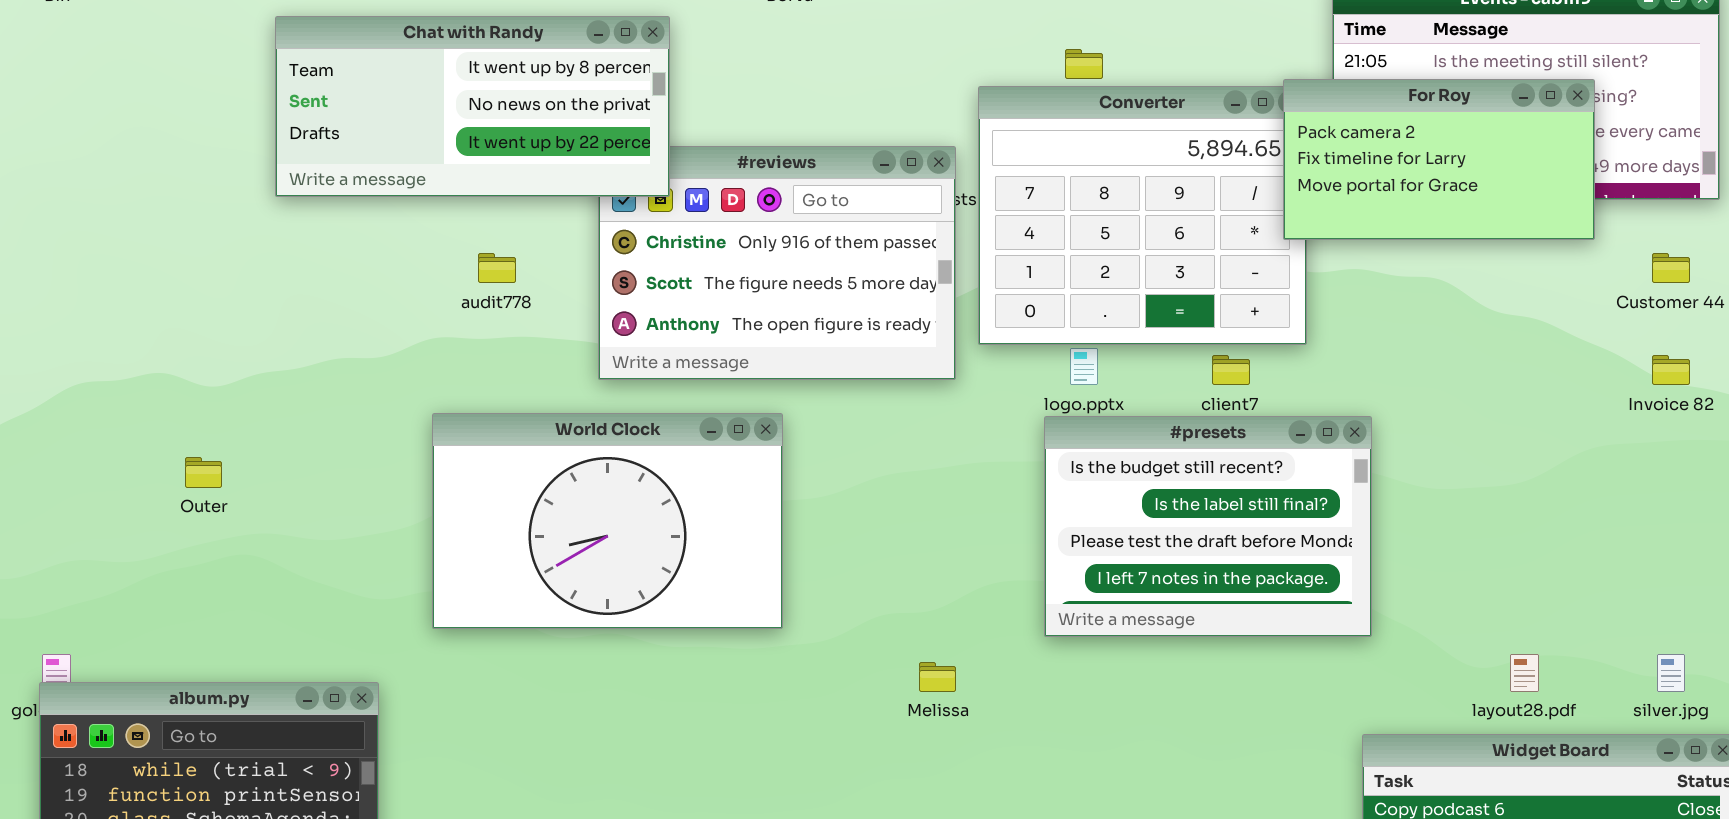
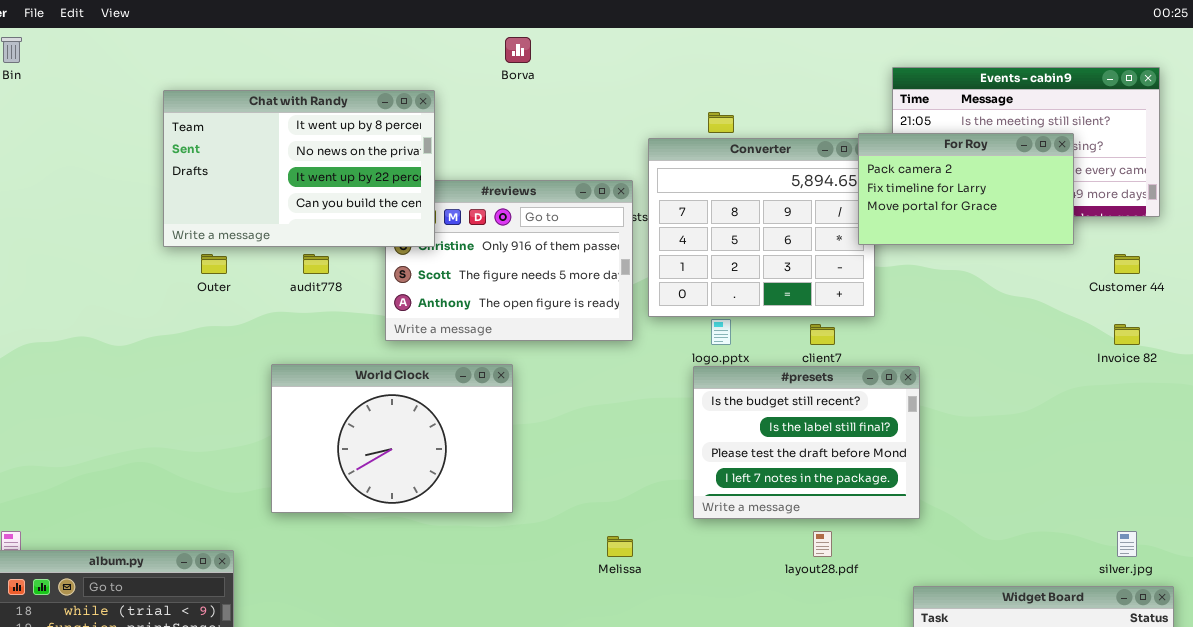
Chat with Randy: [275,16,670,197] -> [163,90,435,247], resized
Outer: [185,457,222,488] -> [201,254,227,274], moved
layout28.pdf: [1510,654,1539,692] -> [813,531,832,557], moved

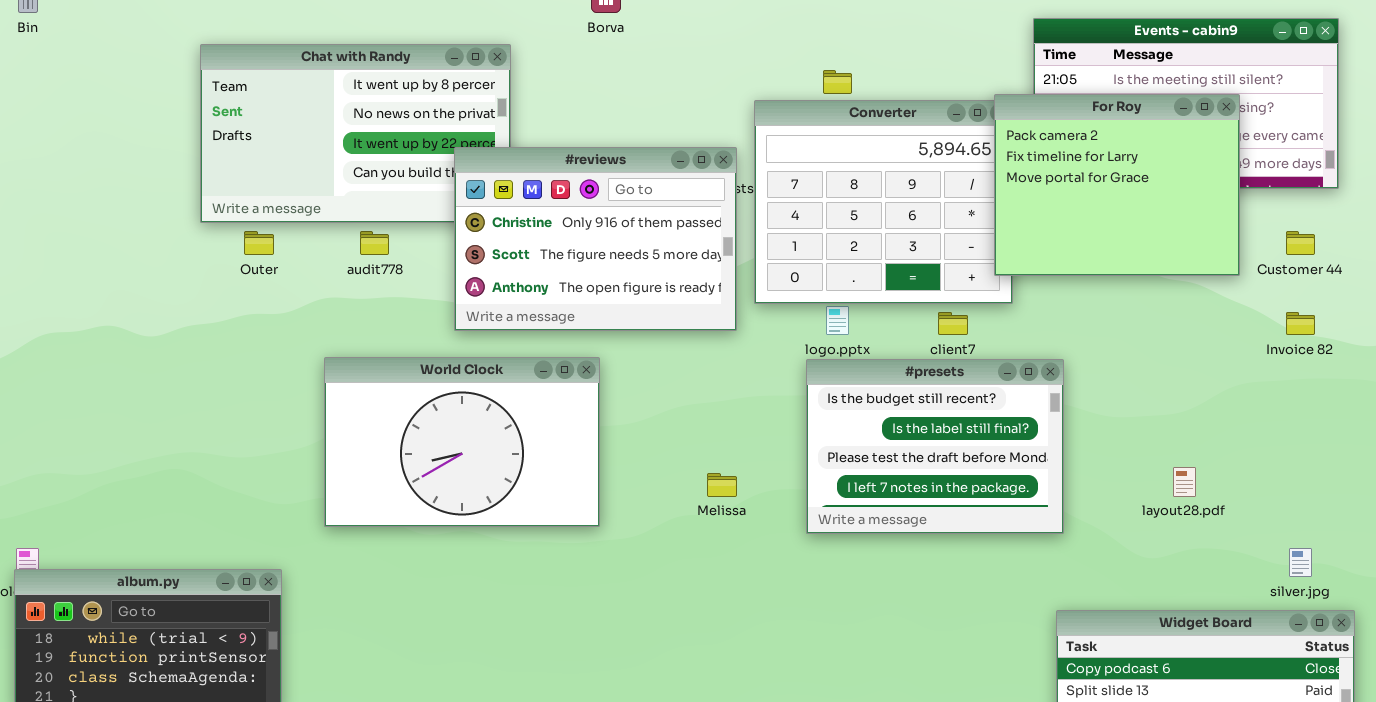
For Roy: [858,133,1074,245] -> [994,94,1240,276], resized
#reviews: [385,180,633,341] -> [454,147,737,331], raised
layout28.pdf: [813,531,832,557] -> [1173,467,1196,497], moved
Melissa: [607,536,633,557] -> [707,473,737,497], moved

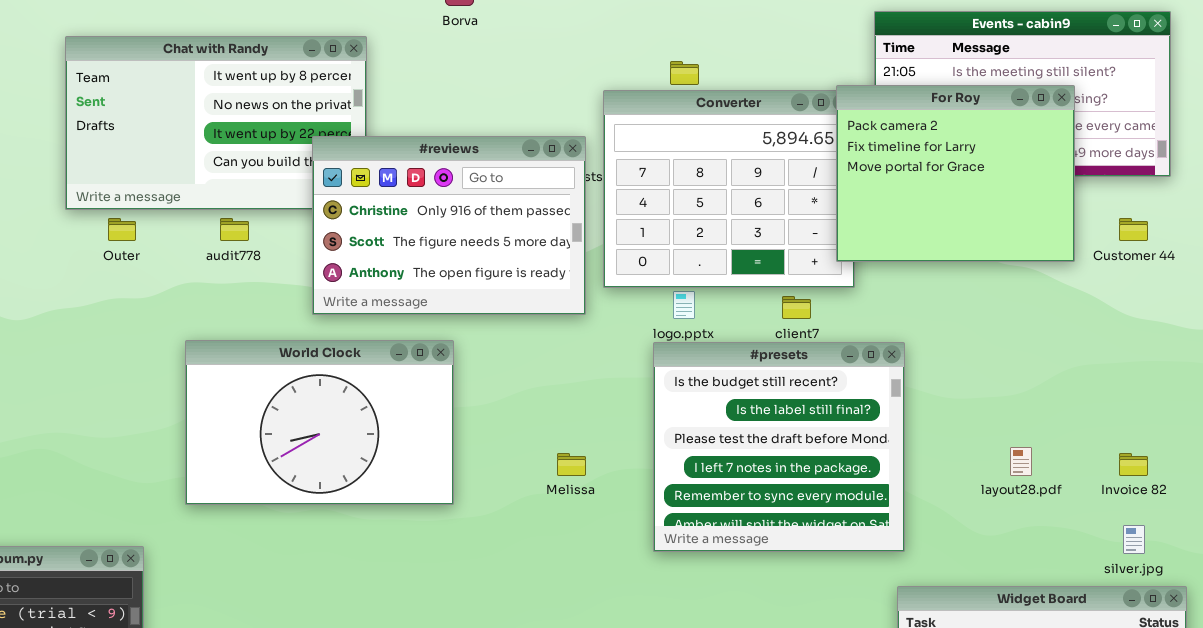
Invoice 82: [1286,312,1315,335] -> [1119,453,1148,476], moved
#presets: [806,359,1064,534] -> [653,342,905,552], resized

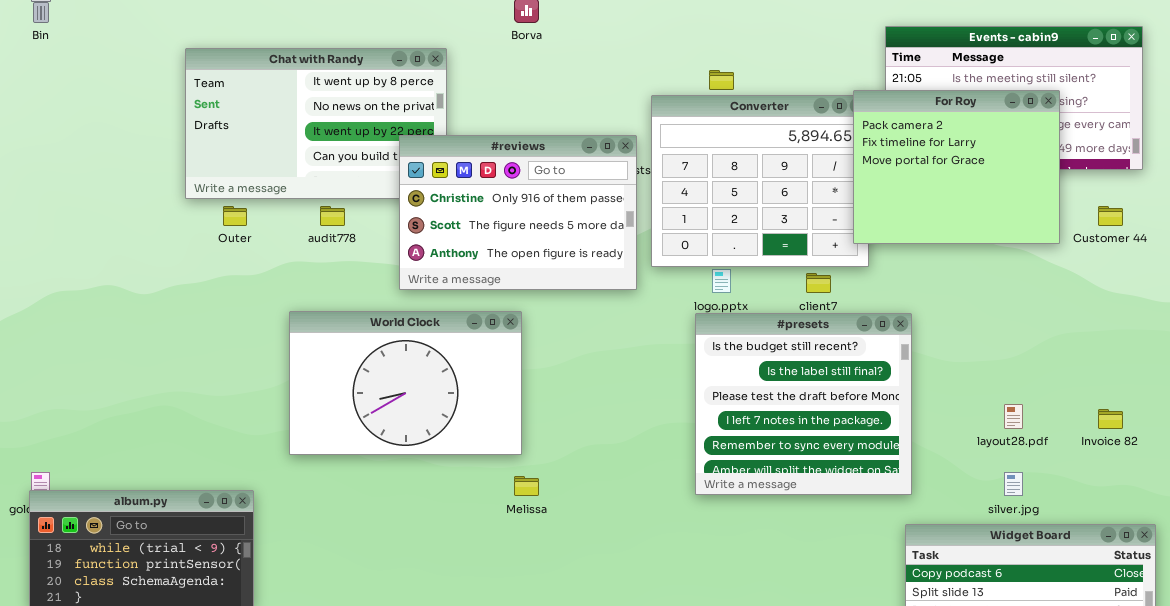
Melissa: [557,453,586,476] -> [514,476,539,496], moved
silver.jpg: [1123,525,1145,554] -> [1004,472,1023,496], moved

